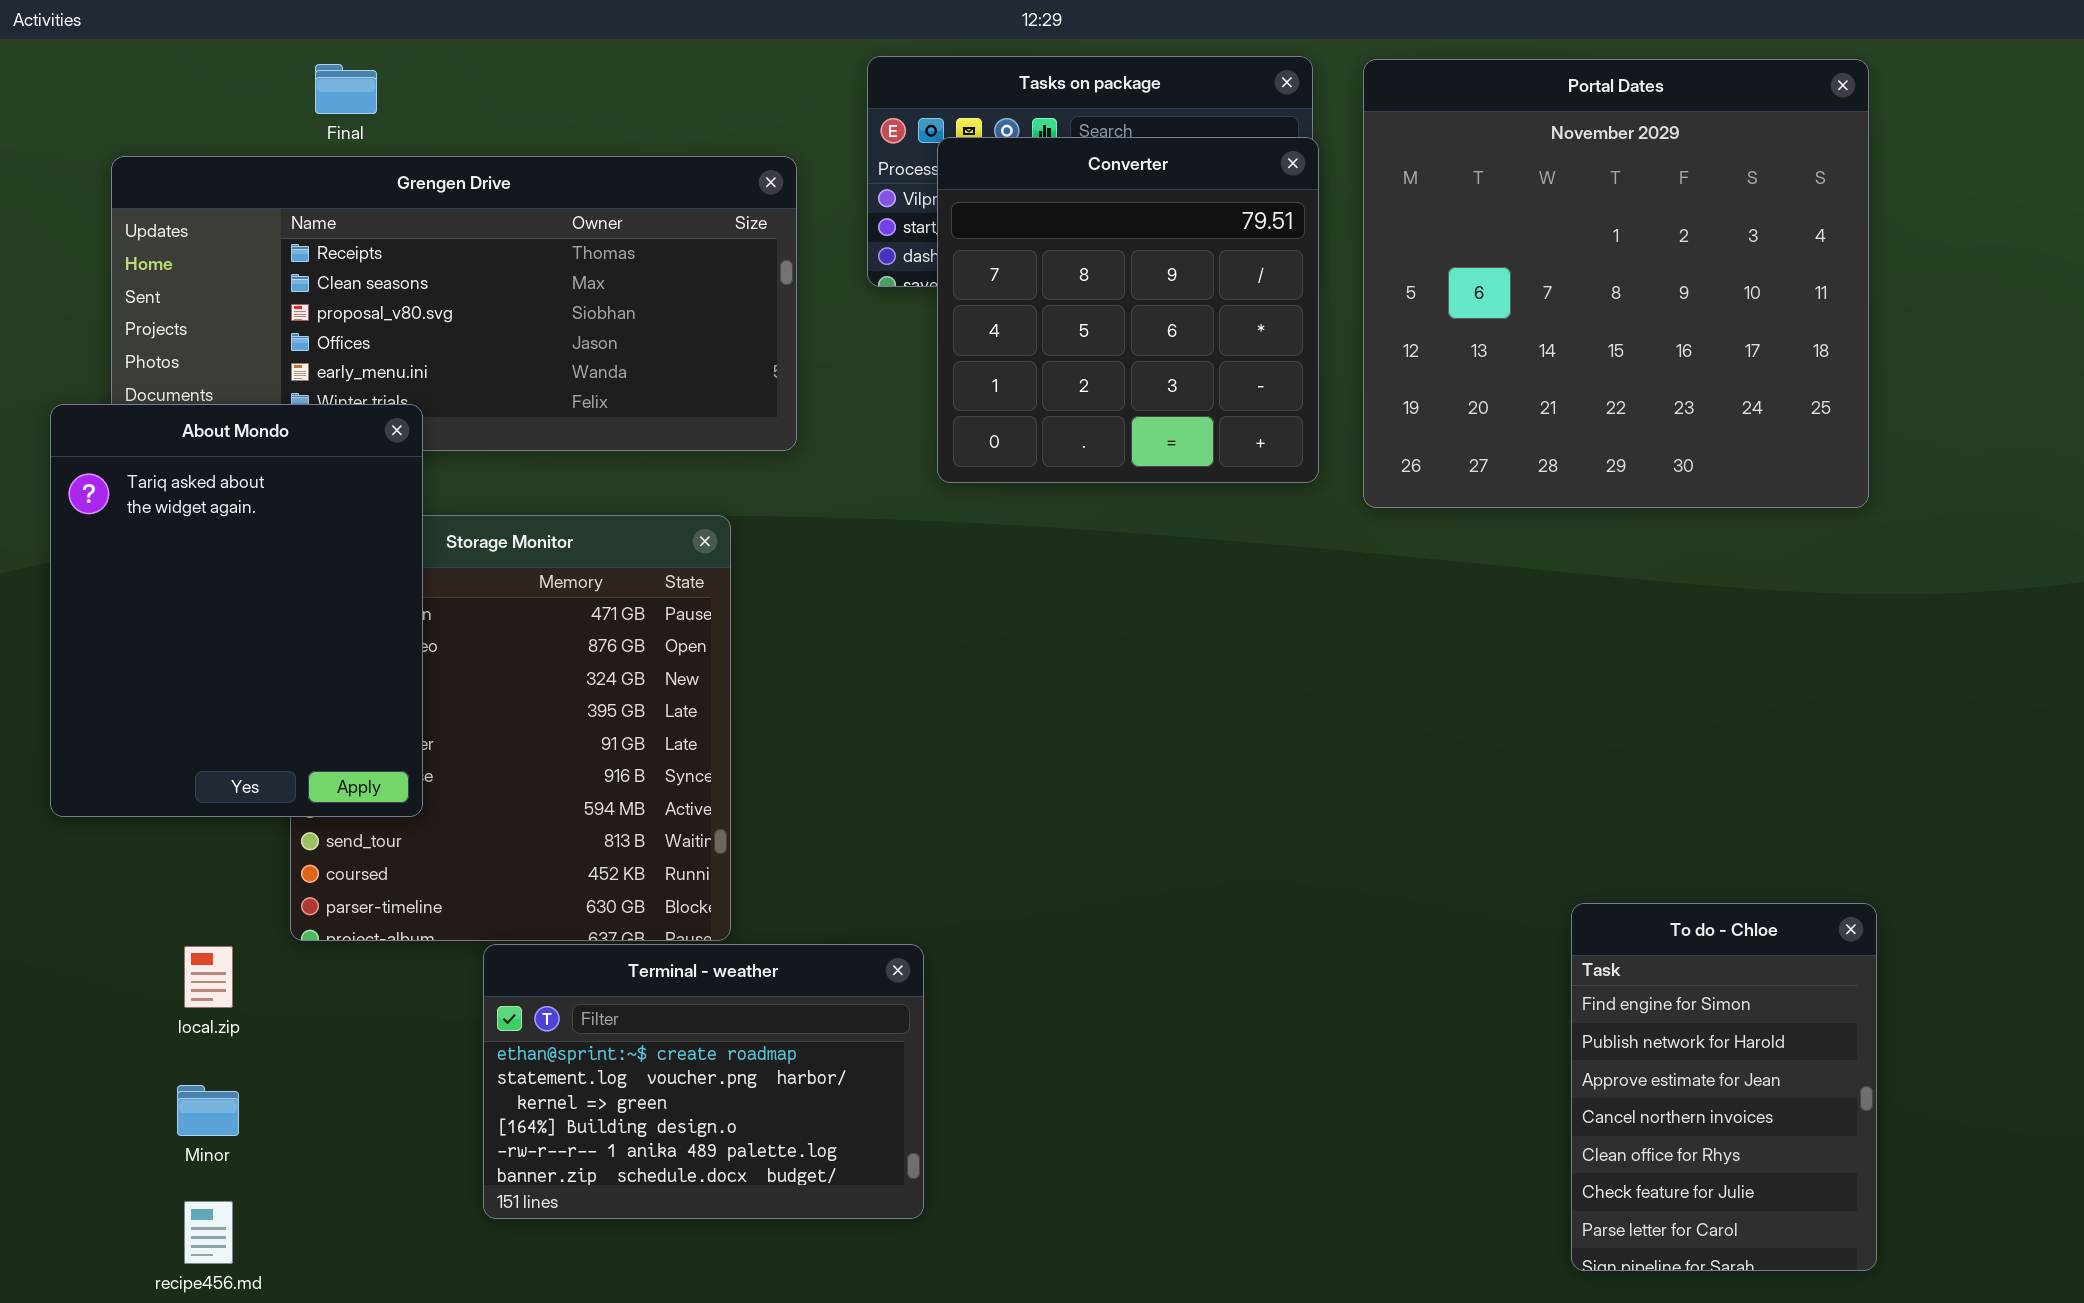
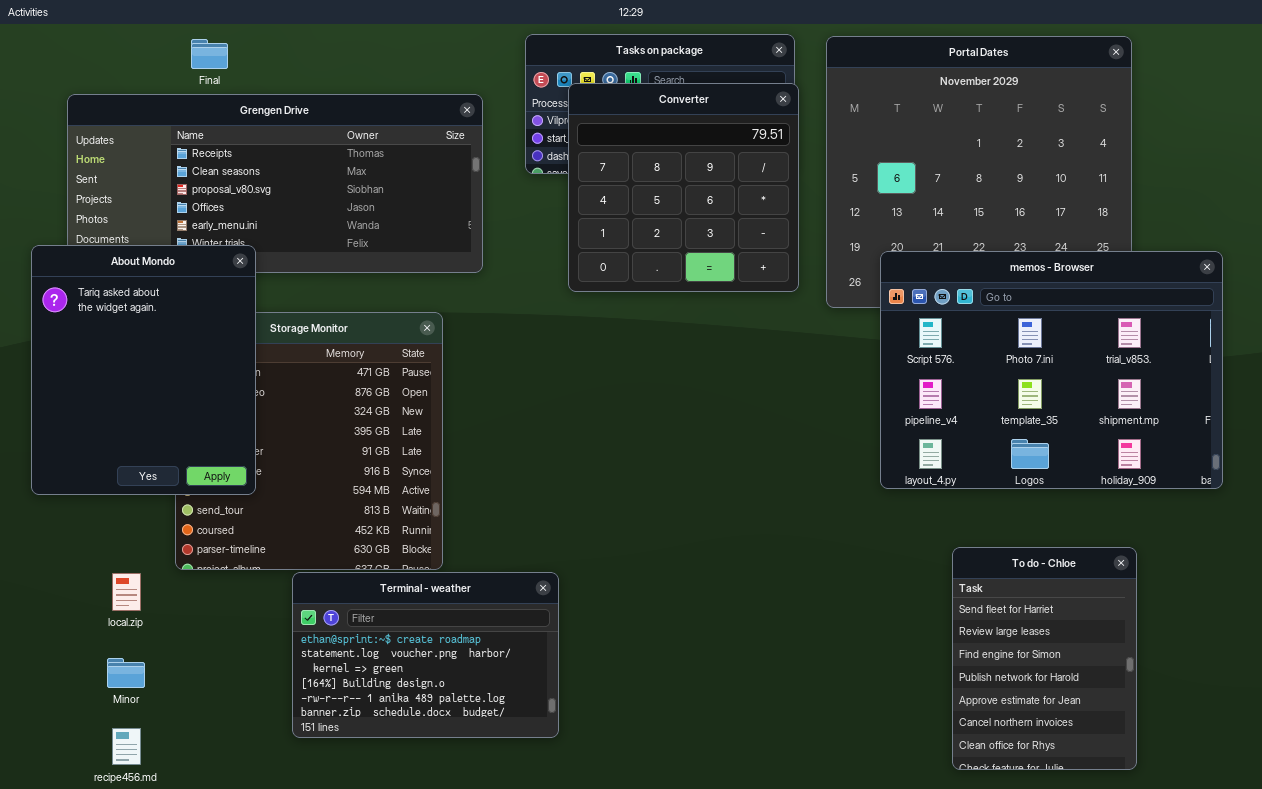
memos - Browser: none -> [880,251,1223,489], opened
To do - Chloe: [1571,903,1877,1271] -> [952,547,1137,770], scrolled up 2 rows

